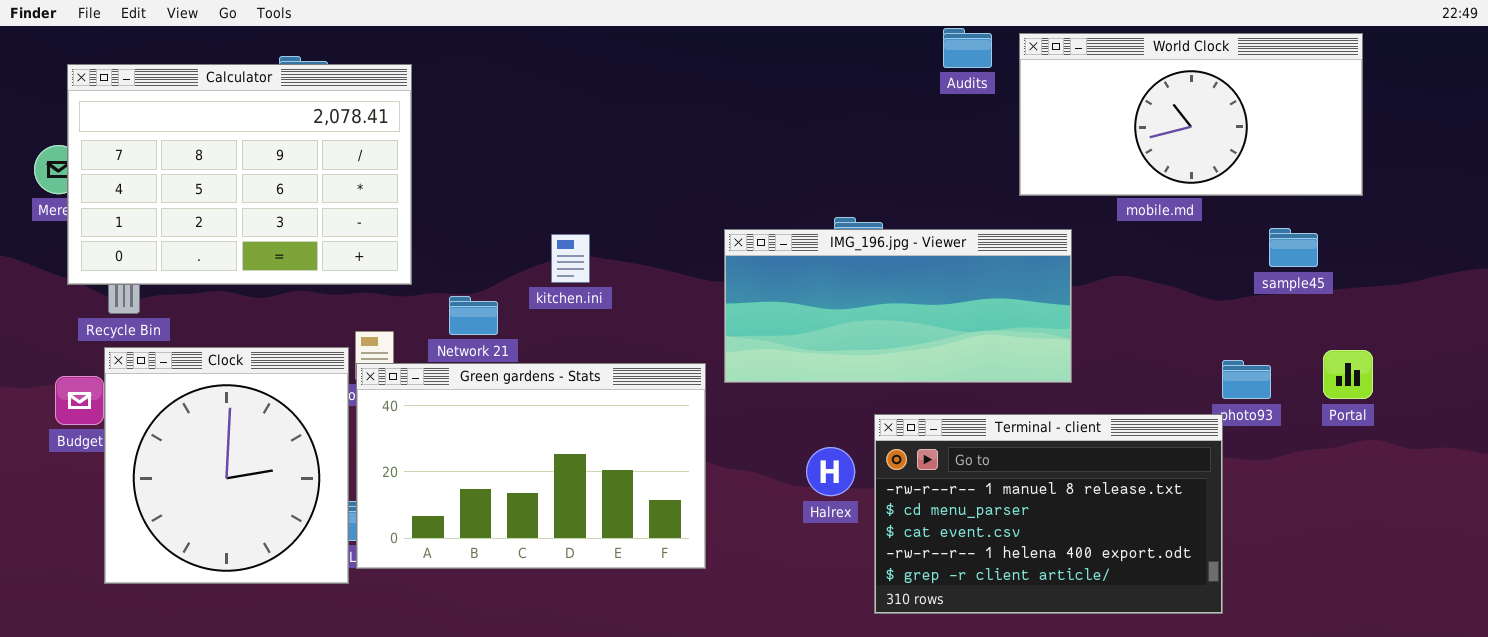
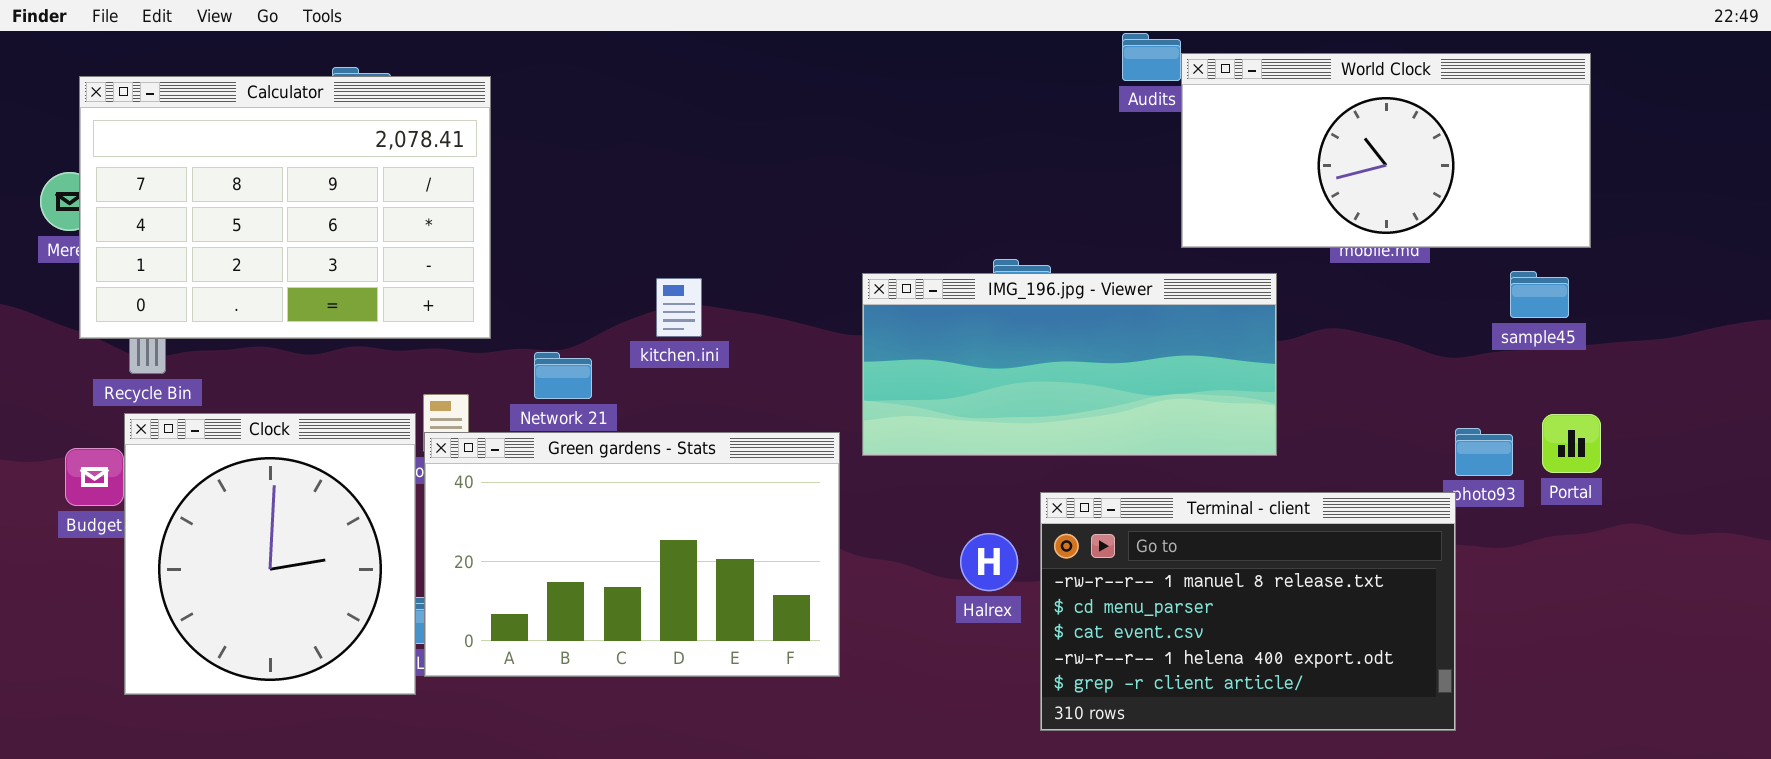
World Clock: [1019,33,1363,196] -> [1181,53,1591,248], moved
Portal: [1323,350,1373,399] -> [1542,414,1601,473], moved

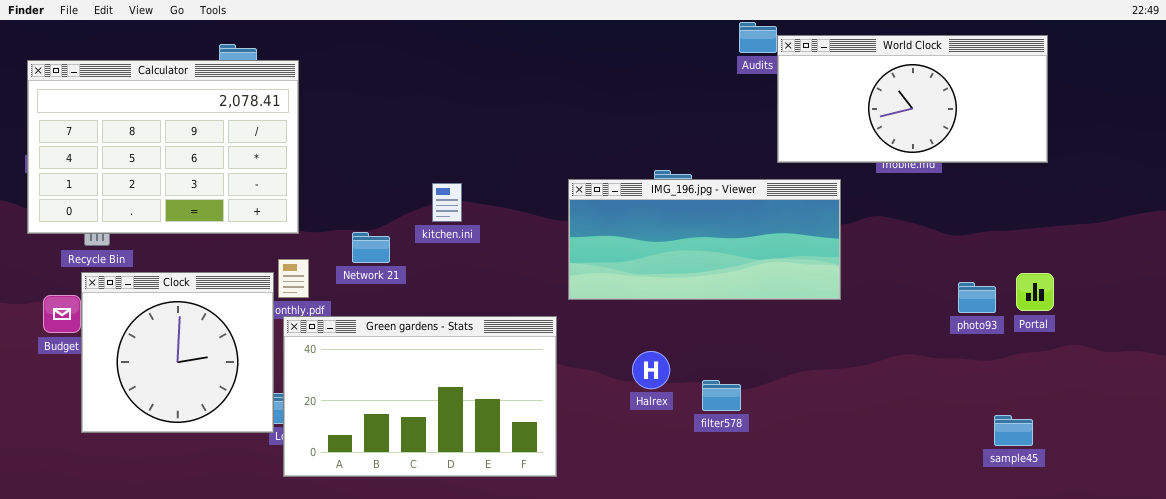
Calculator: [79,76,491,339] -> [27,60,299,234], moved
sample45: [1510,271,1569,318] -> [994,415,1033,446], moved
Clock: [124,413,416,695] -> [81,272,274,433], resized
Green gardens - Stats: [424,432,840,677] -> [283,316,557,477], moved
Terminal - client: [1040,492,1456,731] -> none, closed

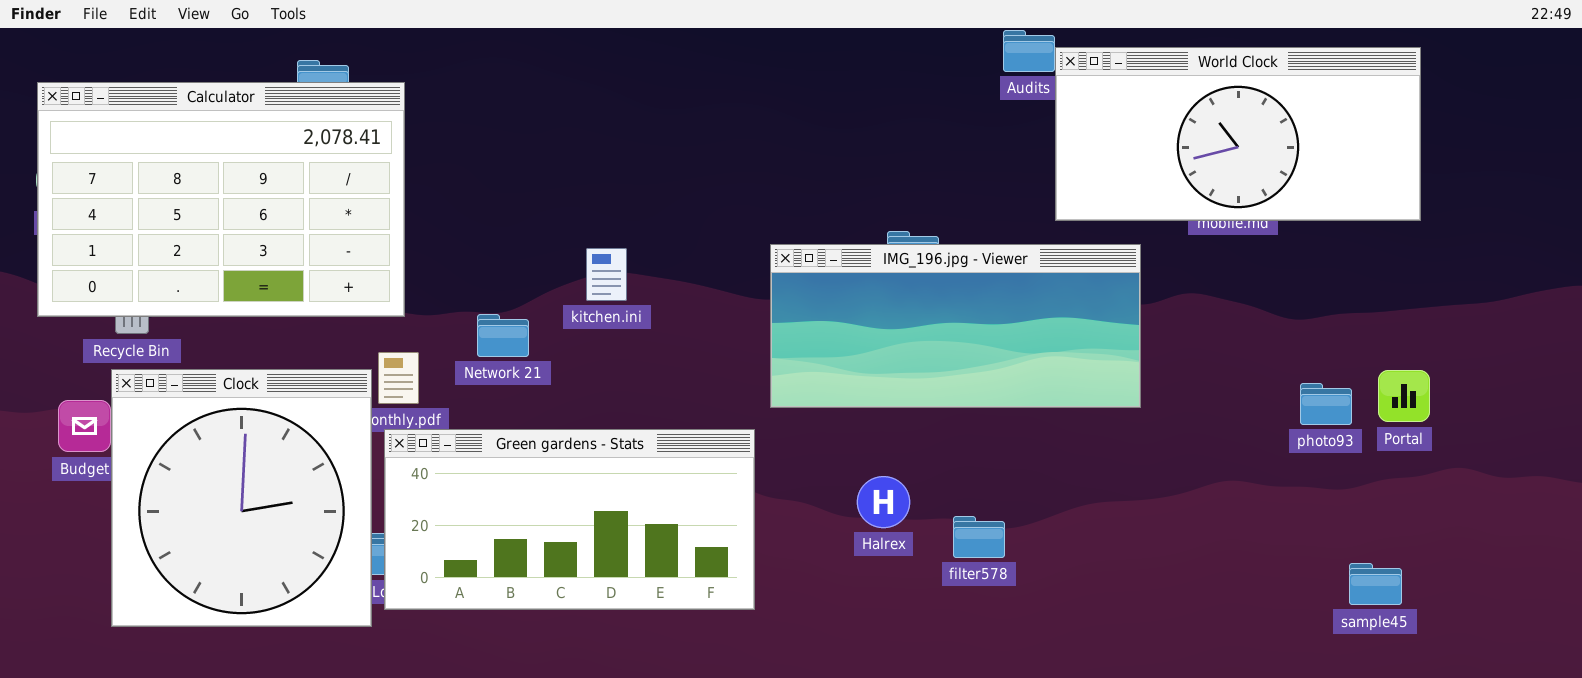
Clock: [81,272,274,433] -> [111,369,372,627], resized
Green gardens - Stats: [283,316,557,477] -> [384,429,755,610], resized

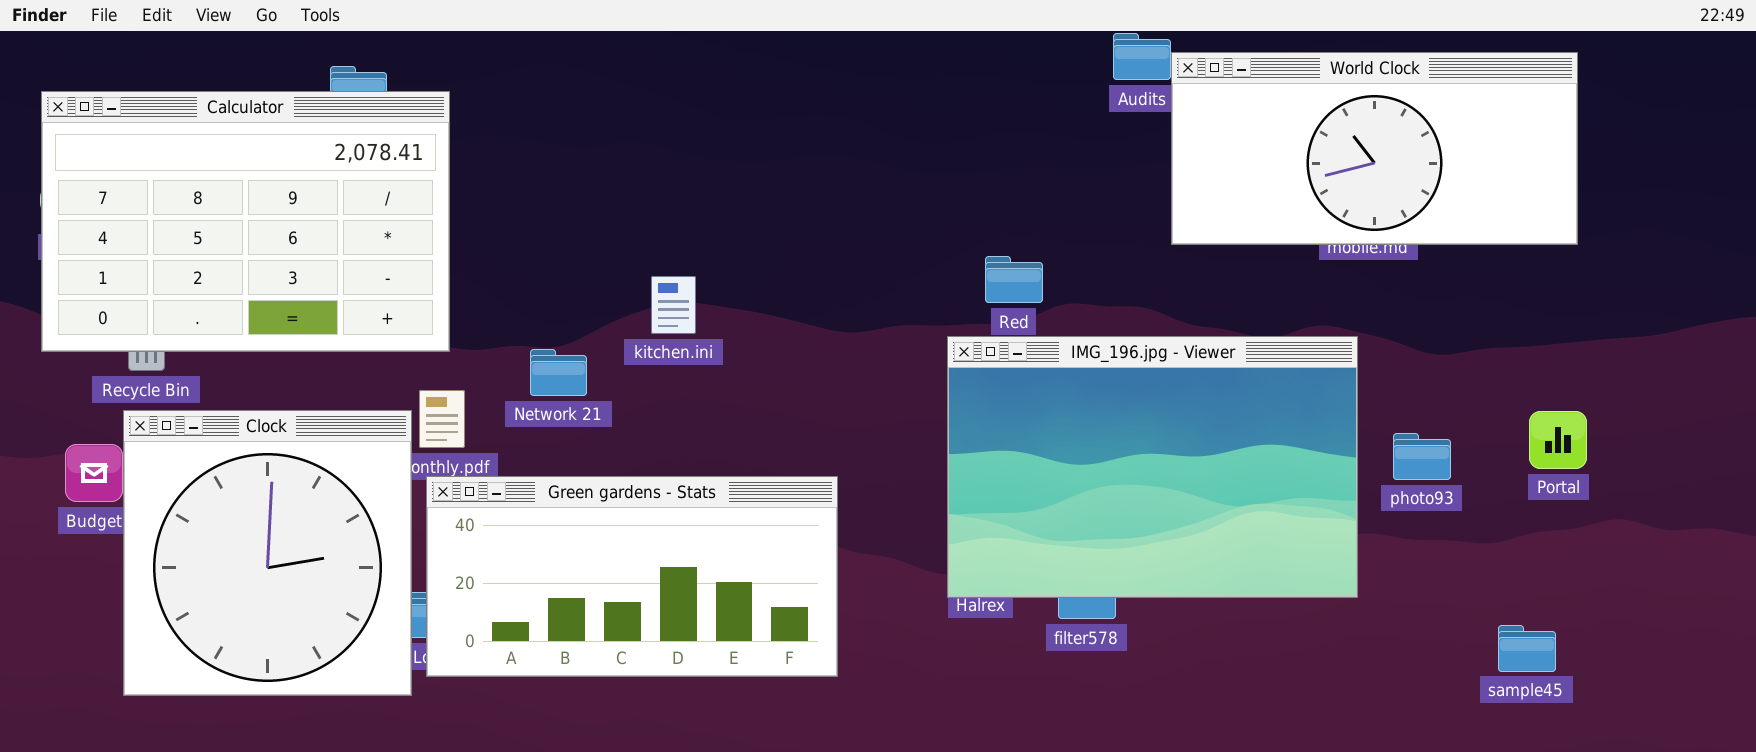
IMG_196.jpg - Viewer: [770,244,1141,408] -> [947,336,1358,598], moved, resized
photo93: [1300,383,1352,425] -> [1393,433,1451,480], moved

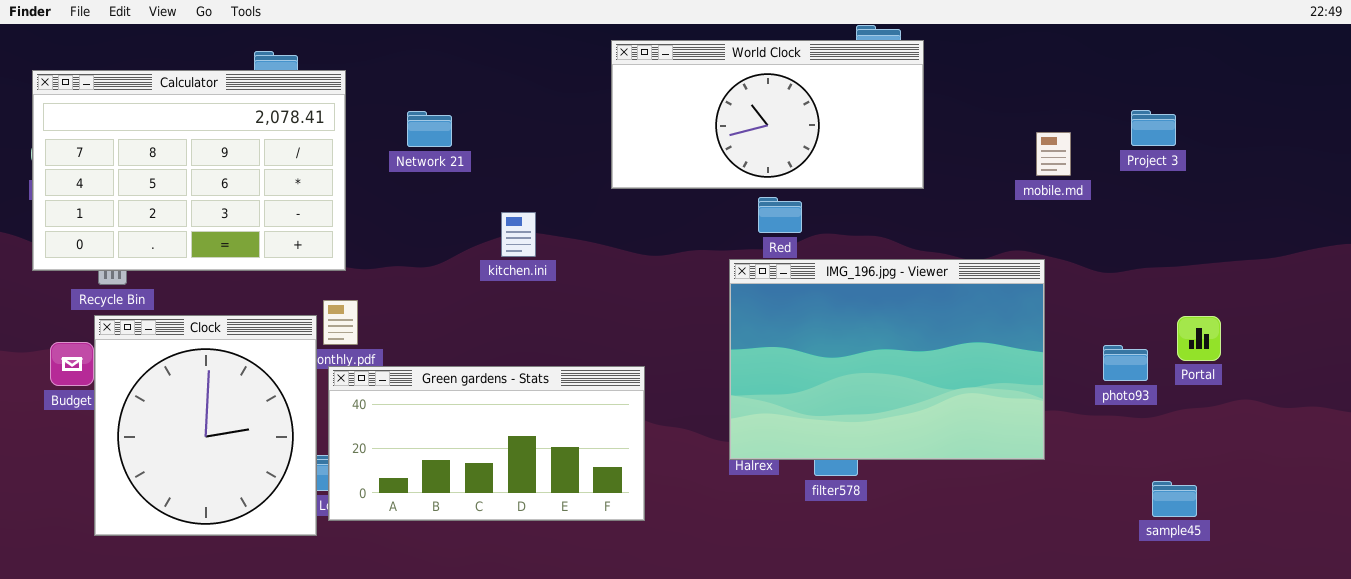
World Clock: [1171,52,1578,245] -> [611,40,924,189], moved
Network 21: [530,349,587,396] -> [407,111,452,147], moved
photo93: [1393,433,1451,480] -> [1103,345,1148,381], moved

